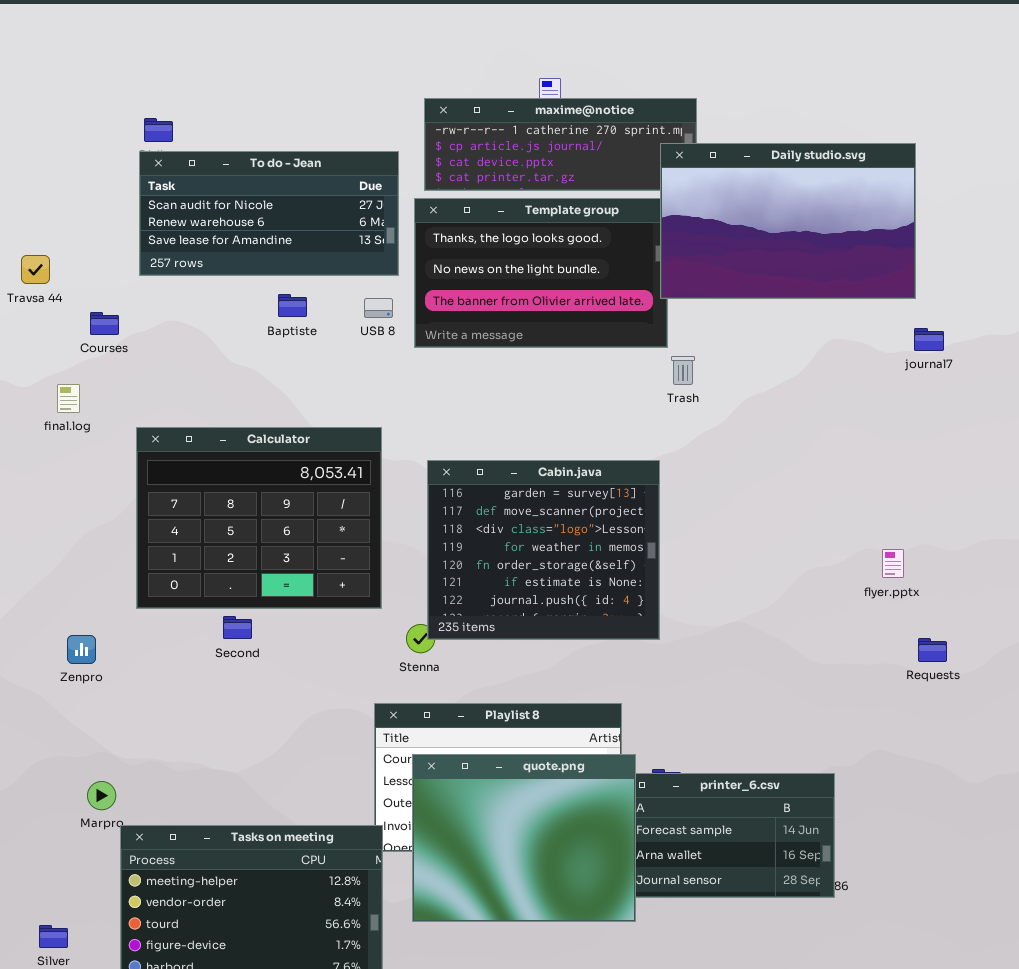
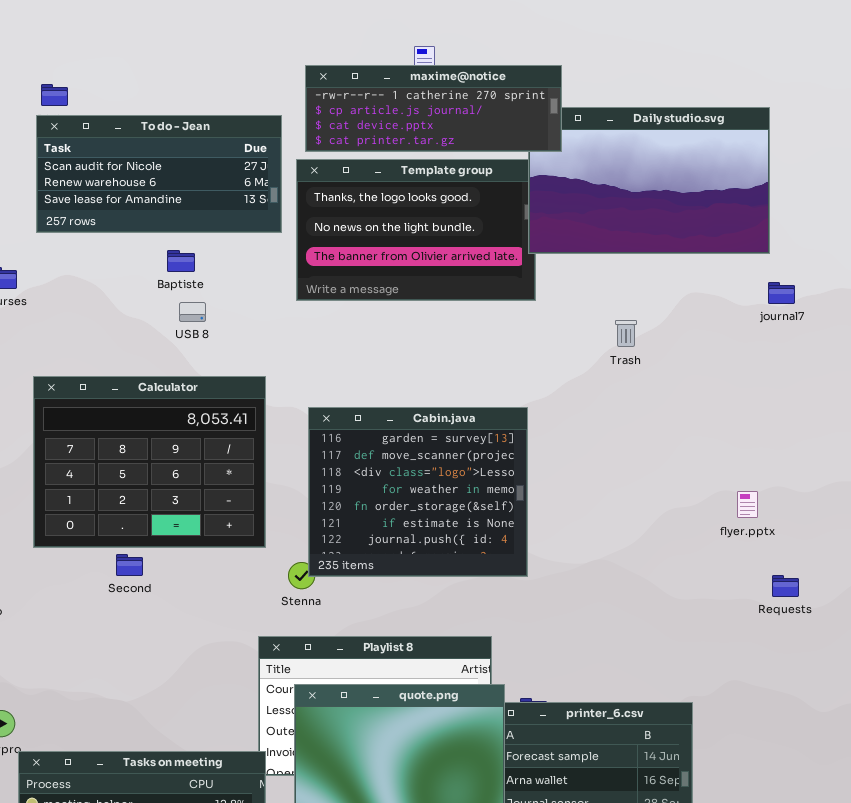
maxime@notice: [424,98,697,191] -> [305,65,562,152], raised
USB 8: [364,298,393,318] -> [179,302,206,322], moved
Trash: [671,356,695,385] -> [615,320,637,347], moved

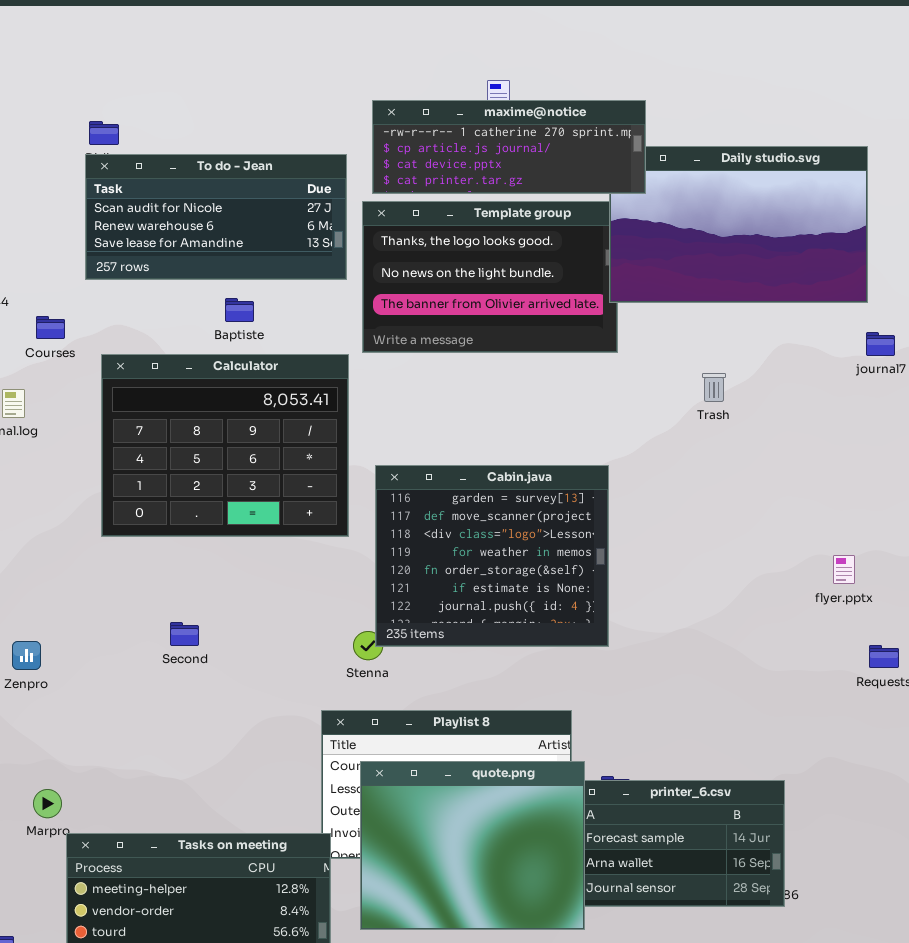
Calculator: [33,376,266,548] -> [101,354,349,537], moved

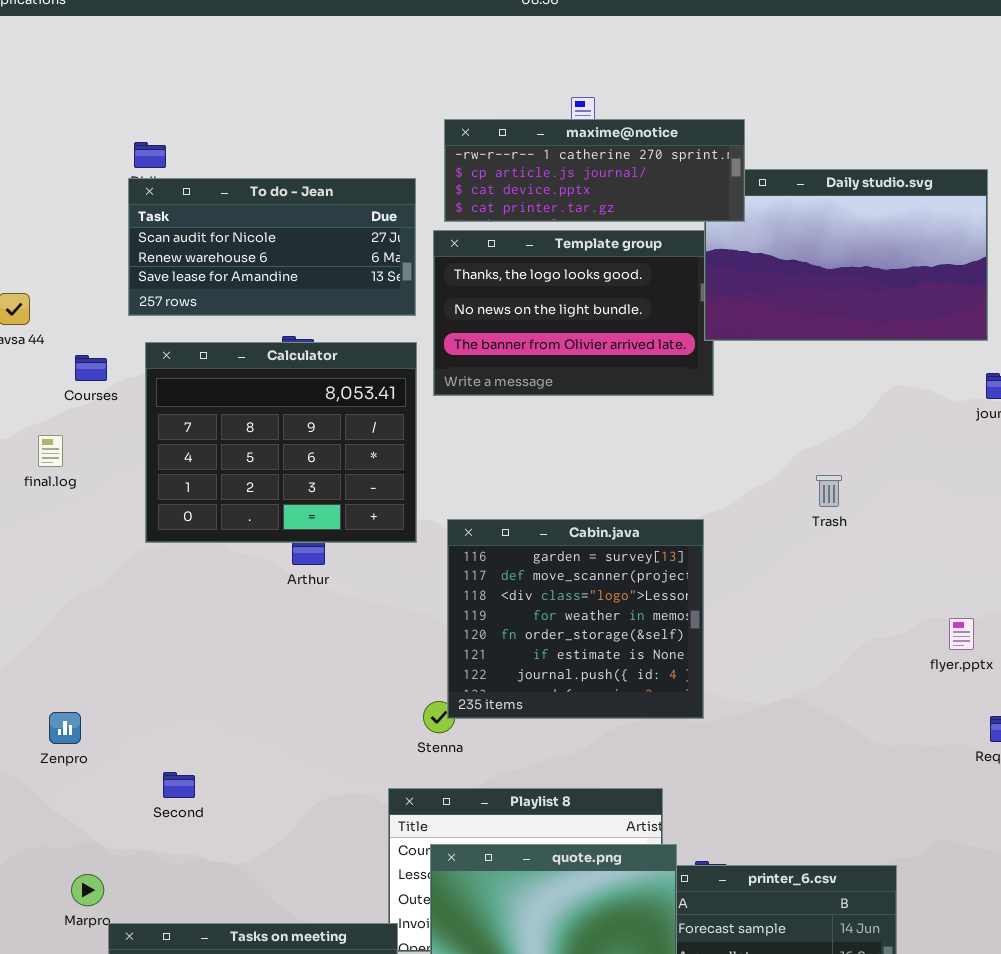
Calculator: [101,354,349,537] -> [145,342,417,543], moved
Trash: [702,373,726,402] -> [816,475,842,507], moved
Second: [170,622,199,646] -> [163,772,195,798], moved

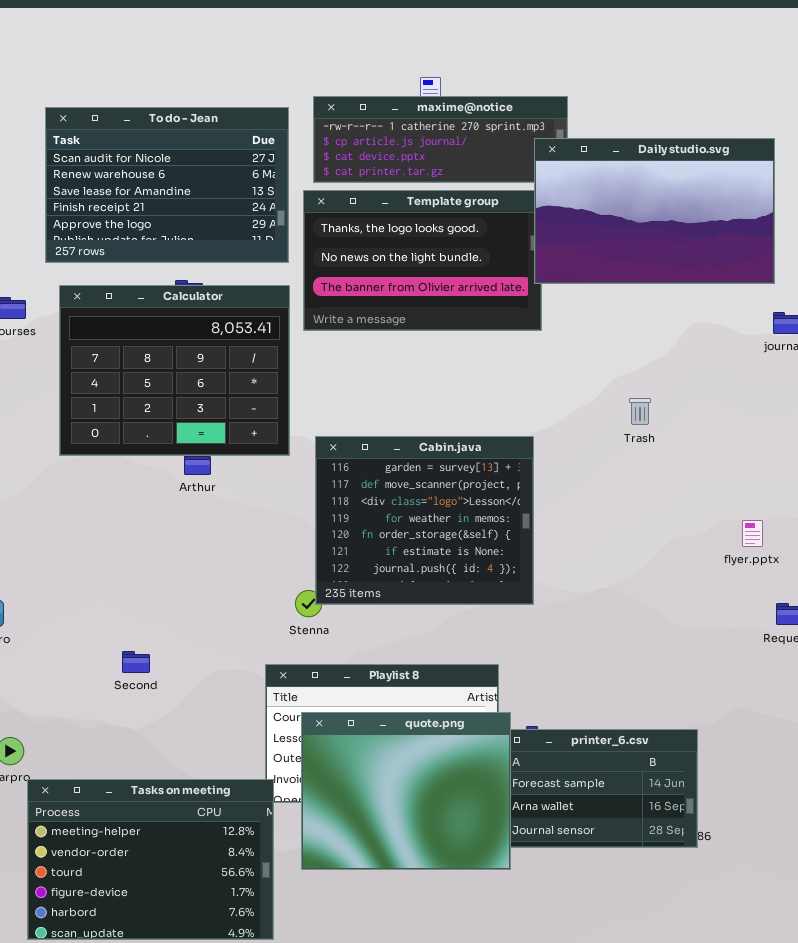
Daily studio.svg: [704,169,988,341] -> [534,138,775,284], raised
To do - Jean: [128,178,416,316] -> [45,107,289,263], resized
Second: [163,772,195,798] -> [122,651,150,673], moved

